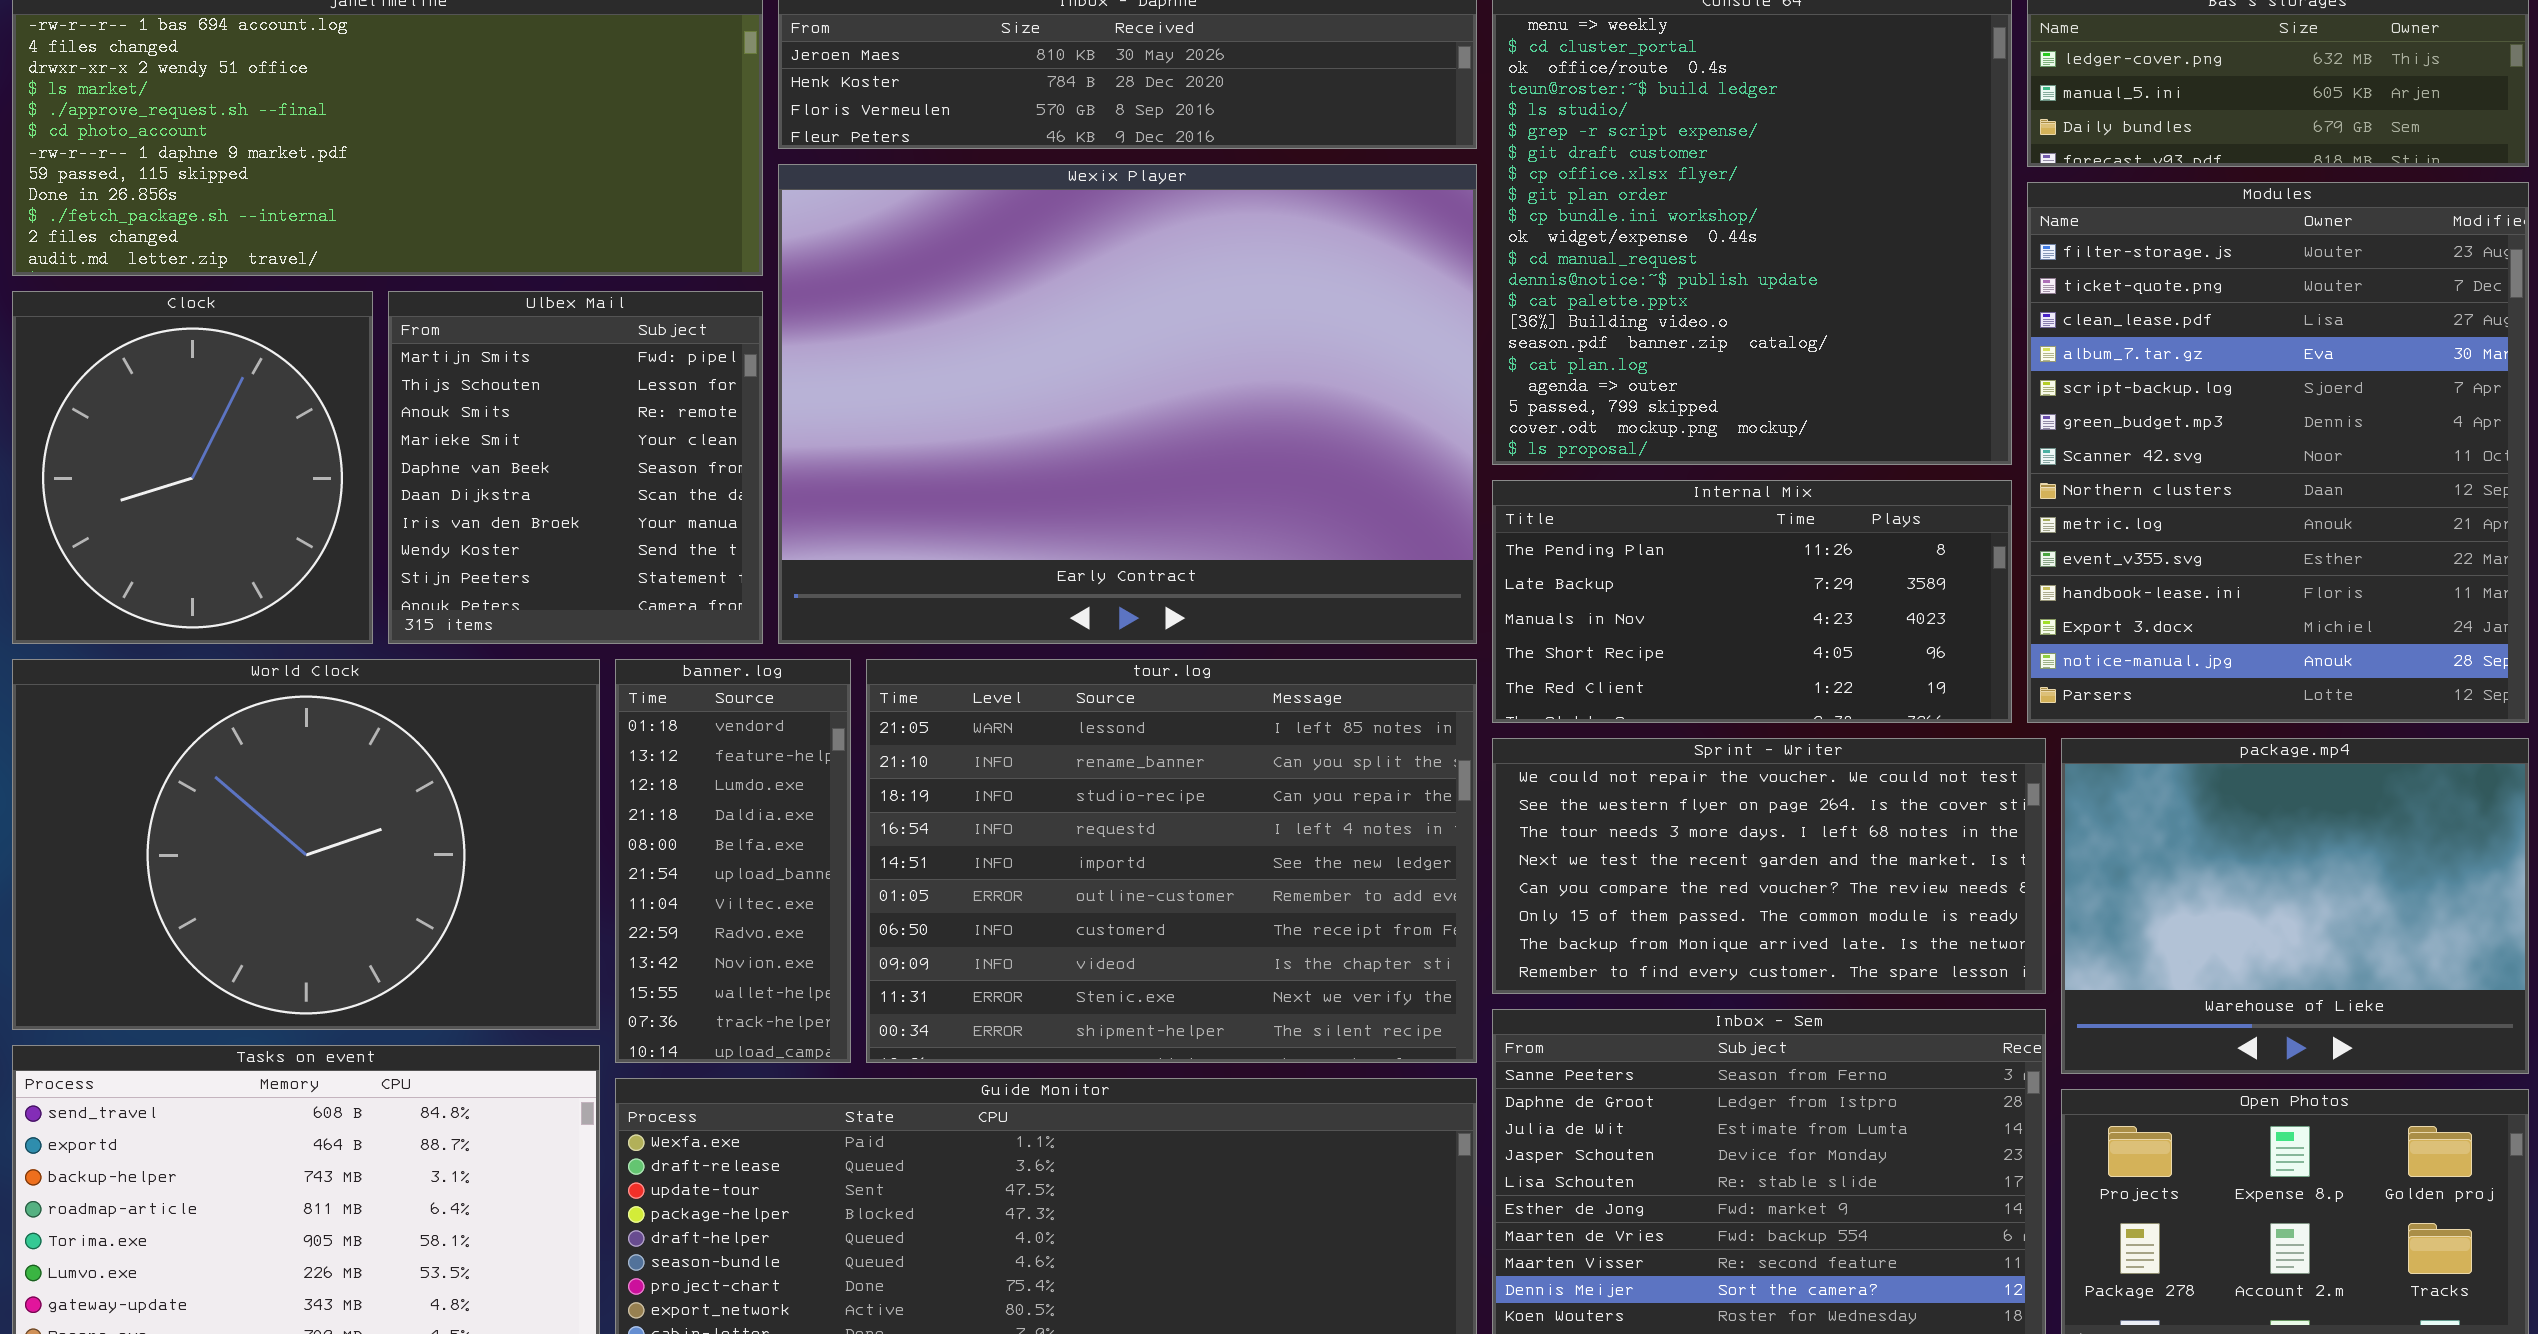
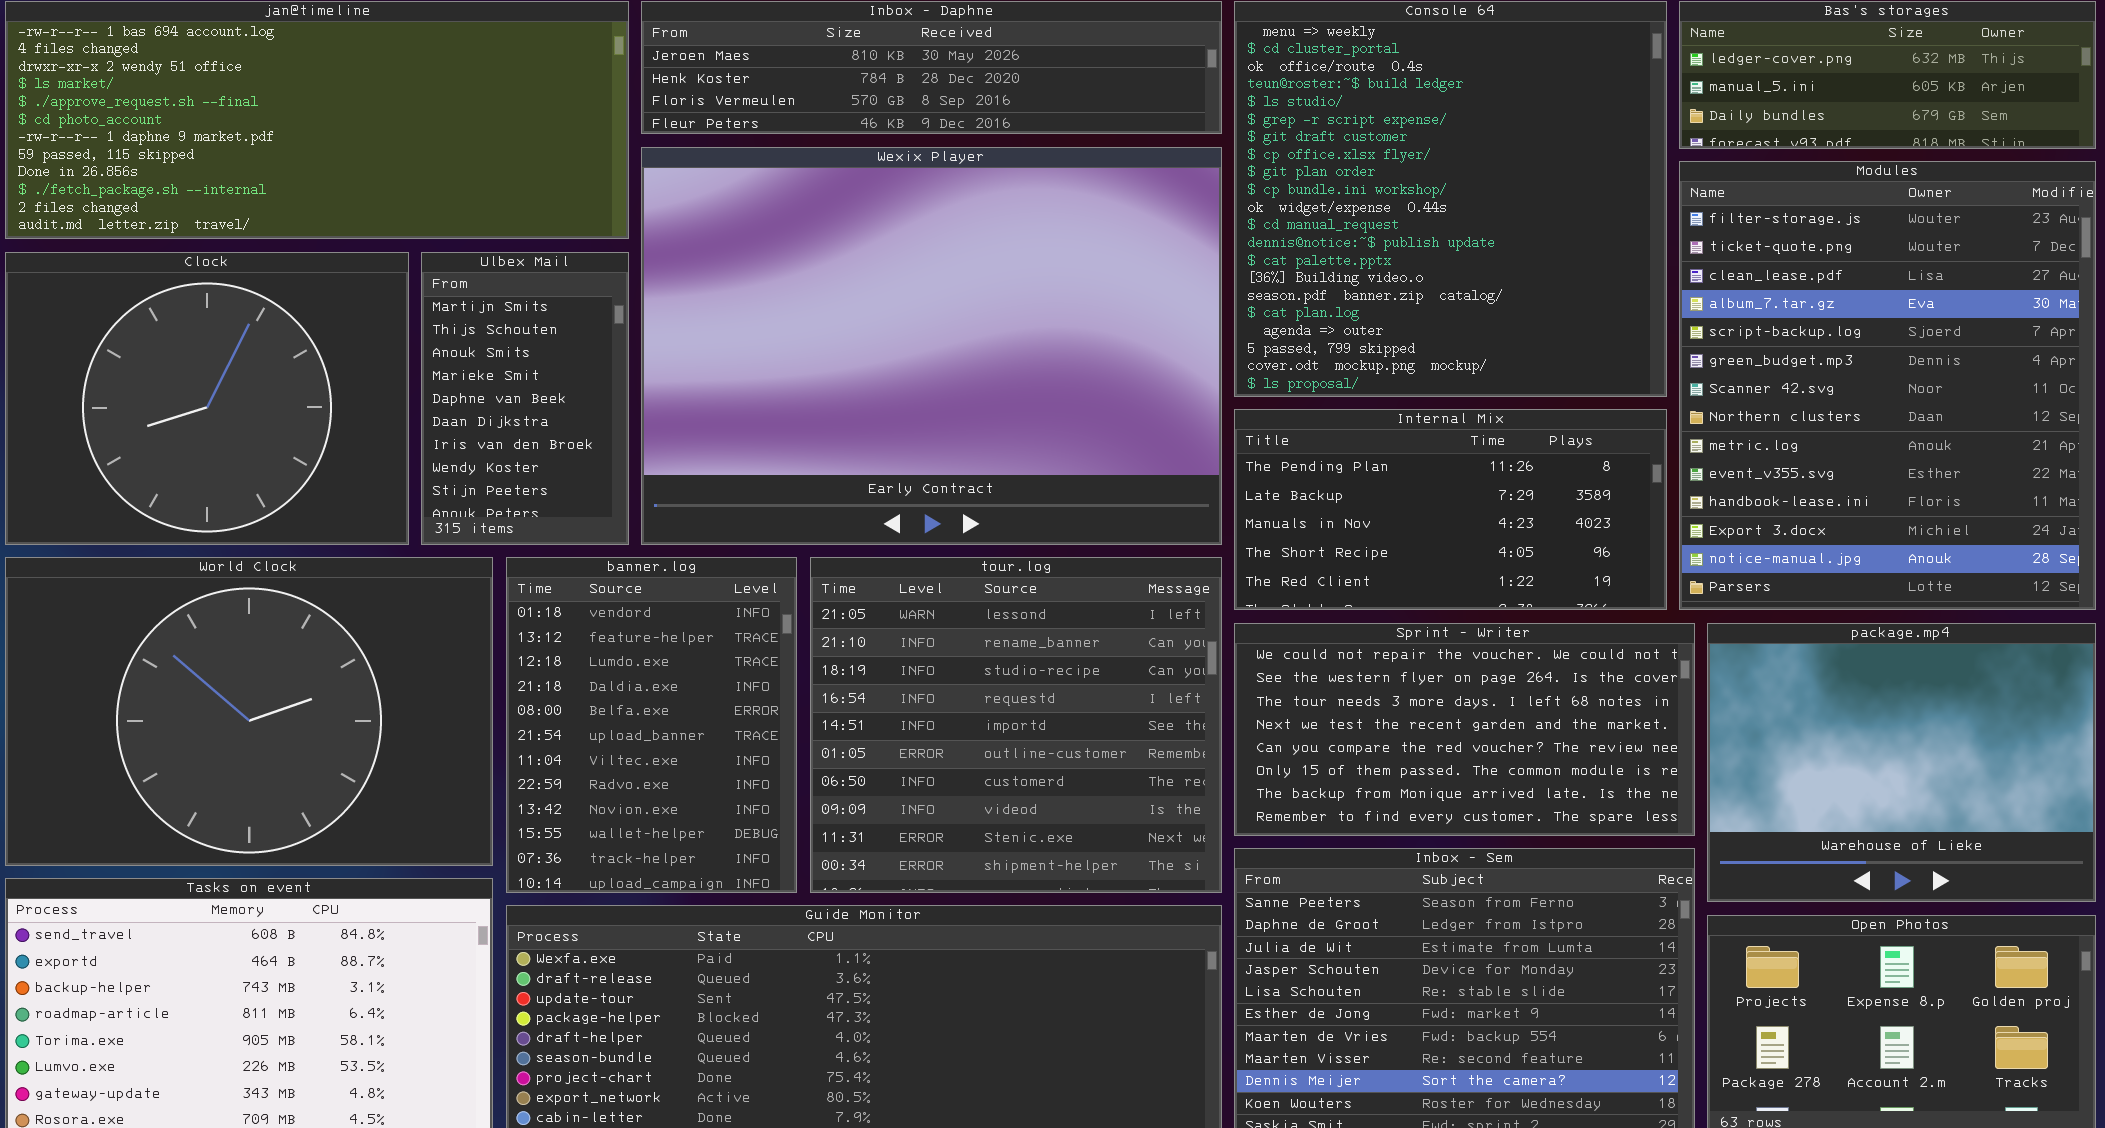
Clock: [12,291,373,644] -> [5,252,409,545], resized
Ulbex Mail: [388,291,763,644] -> [421,252,629,545], resized
banner.log: [615,659,851,1063] -> [506,557,797,893], resized
tour.log: [866,659,1477,1063] -> [810,557,1222,893], resized

